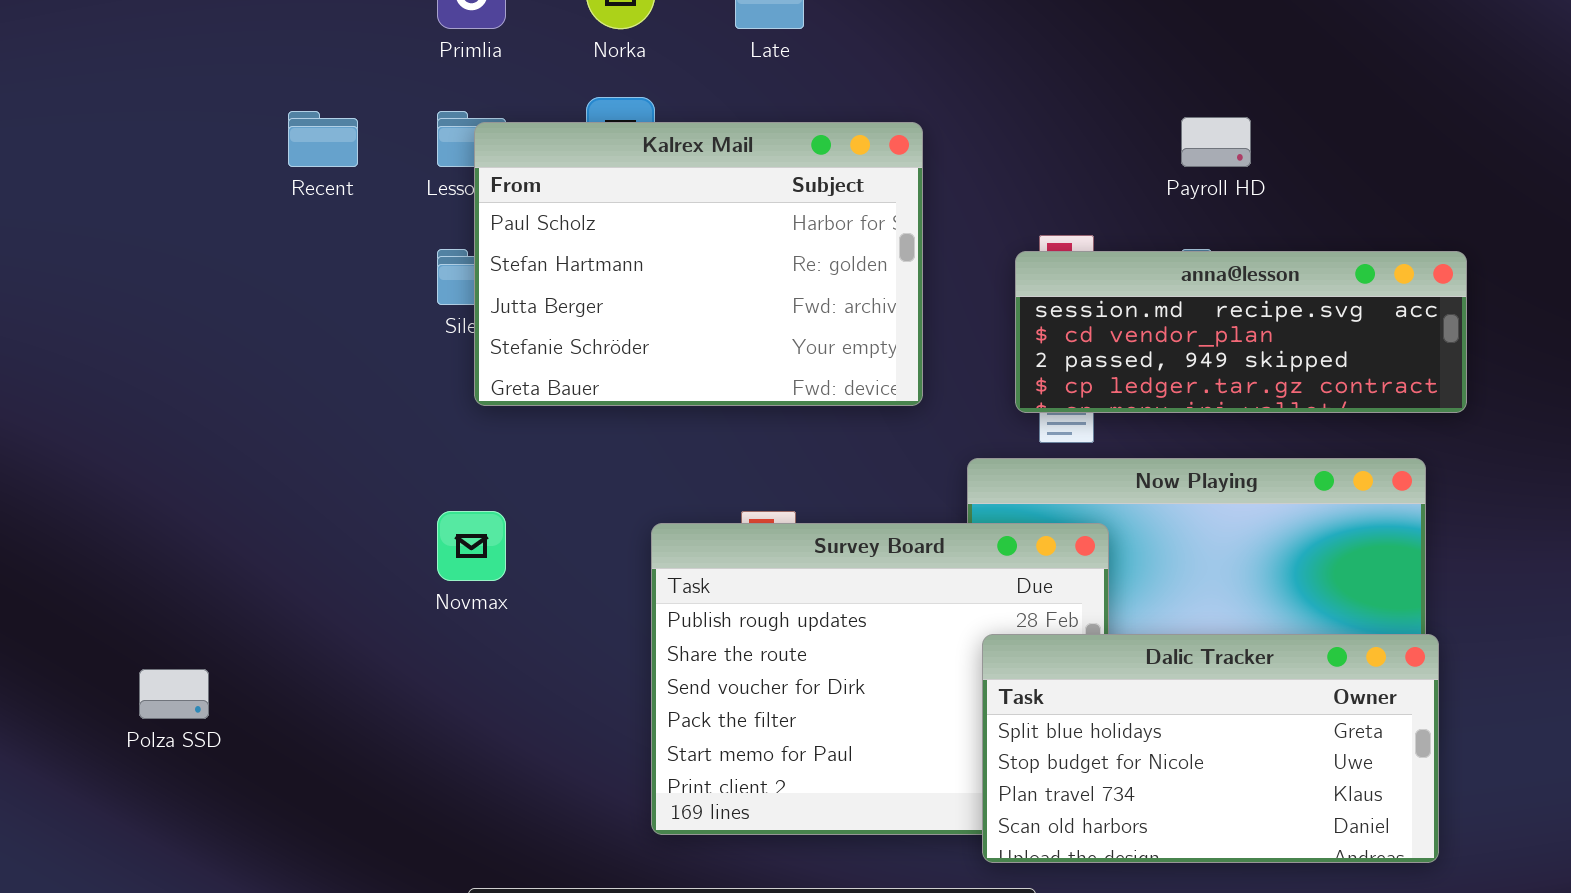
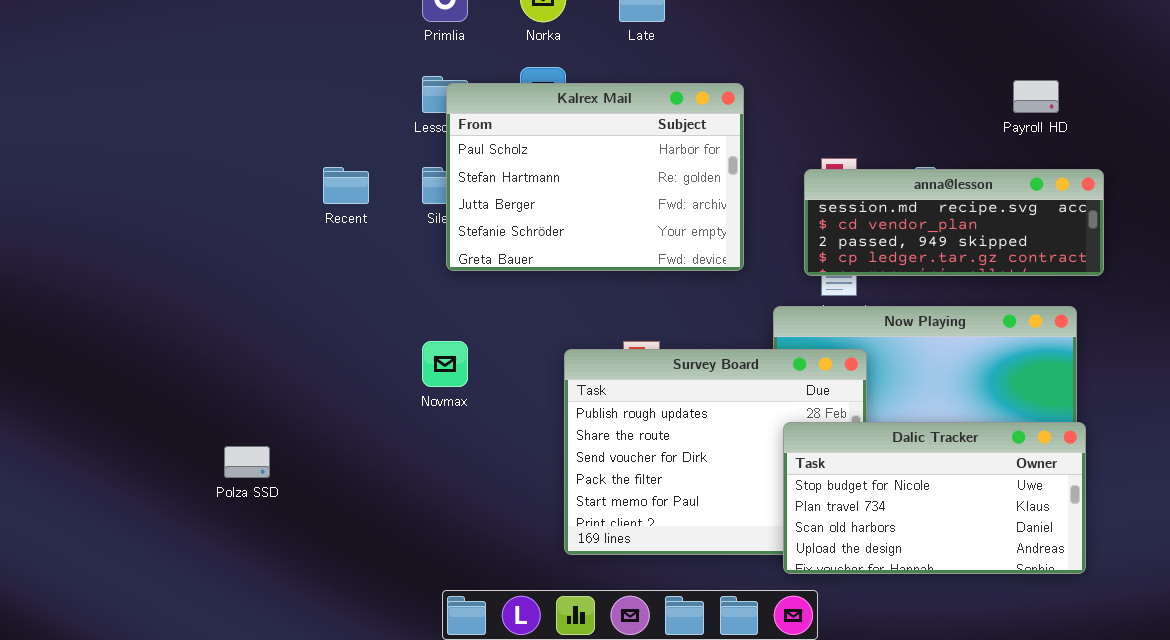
Recent: [288,111,358,167] -> [323,167,369,204], moved
Payroll HD: [1181,117,1251,167] -> [1013,80,1059,113], moved
Dalic Tracker: [982,634,1439,863] -> [783,422,1086,574], scrolled down 1 row

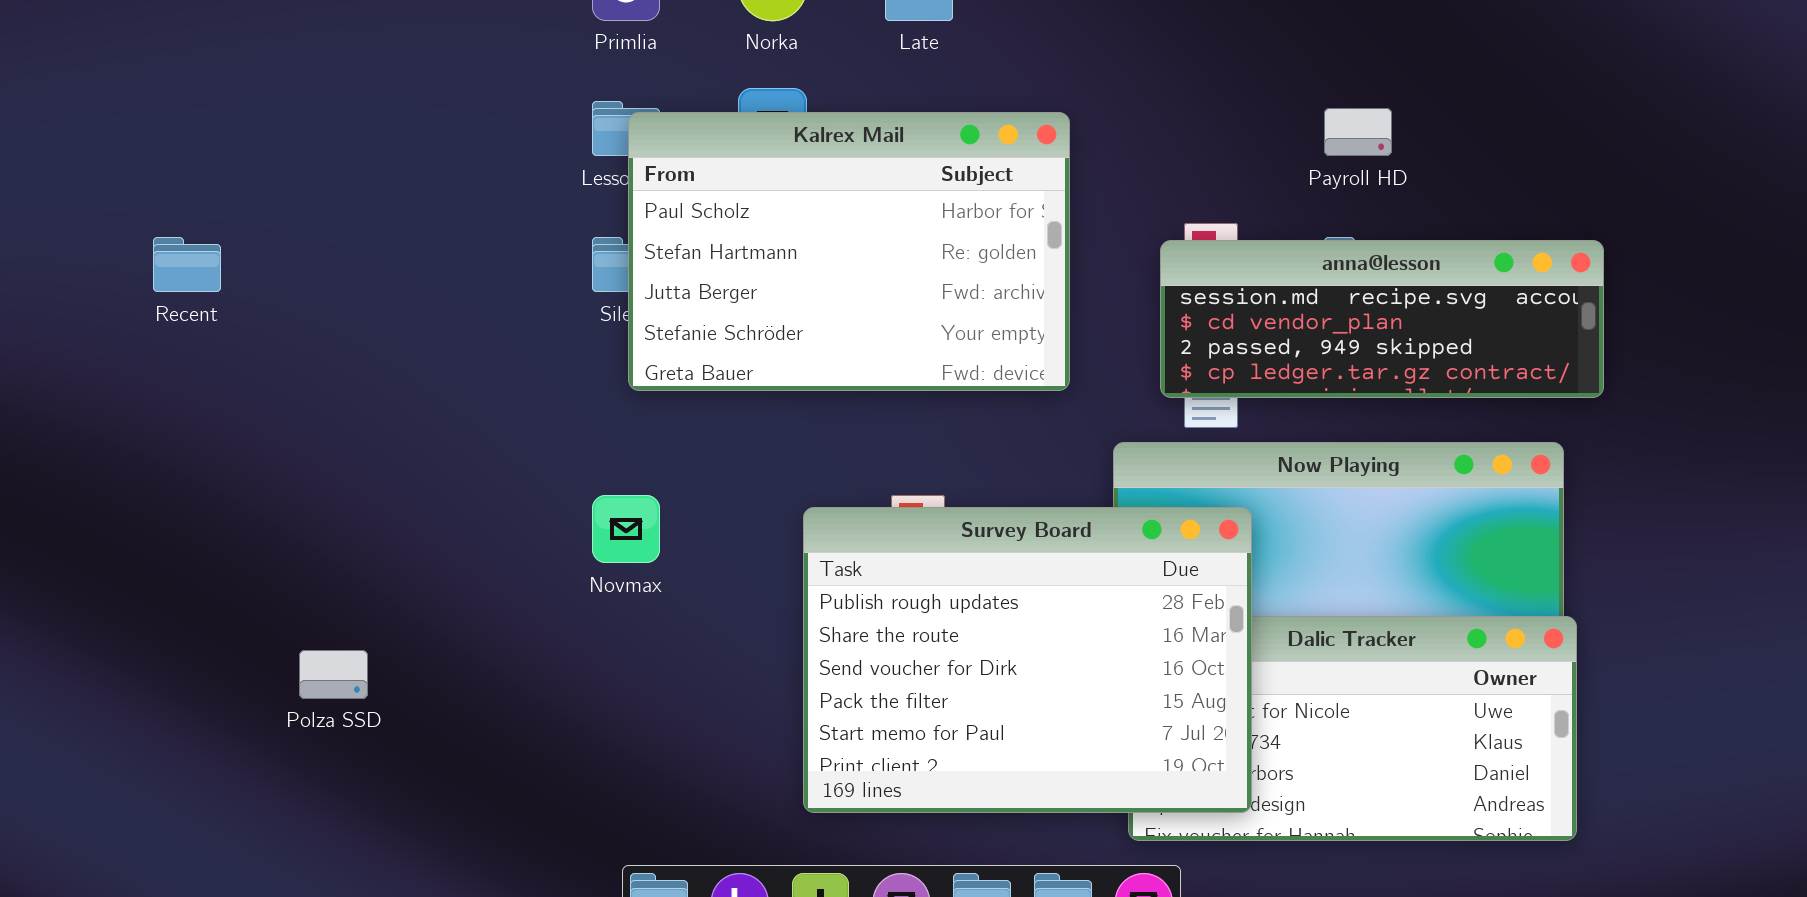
Payroll HD: [1013,80,1059,113] -> [1324,108,1392,156], moved
Recent: [323,167,369,204] -> [153,237,221,292], moved
Survey Board: [564,349,867,555] -> [803,507,1252,813], raised

